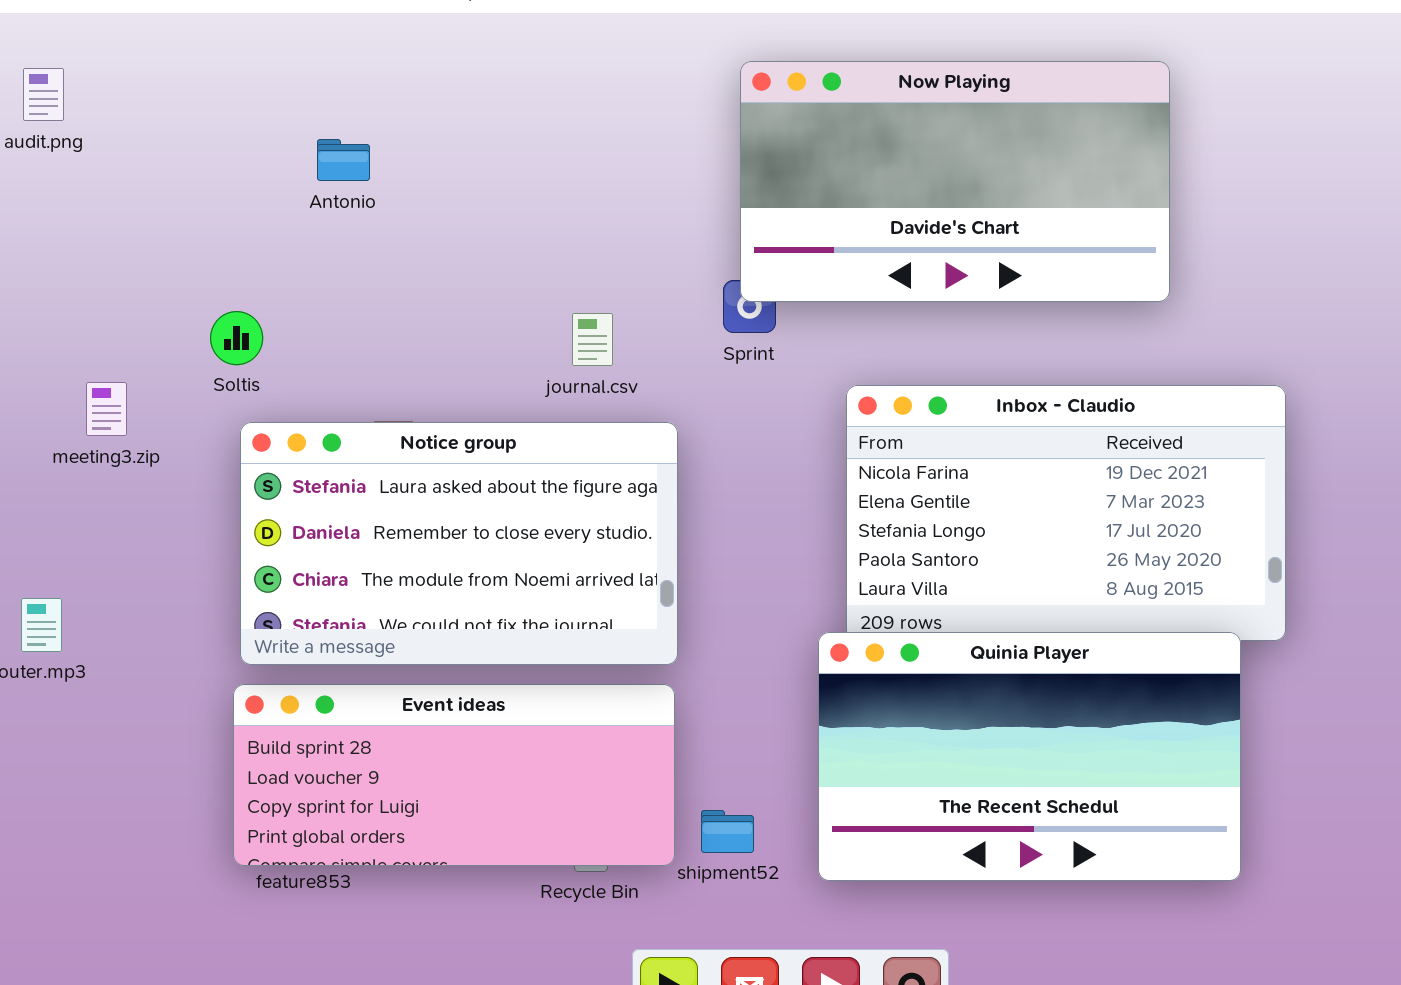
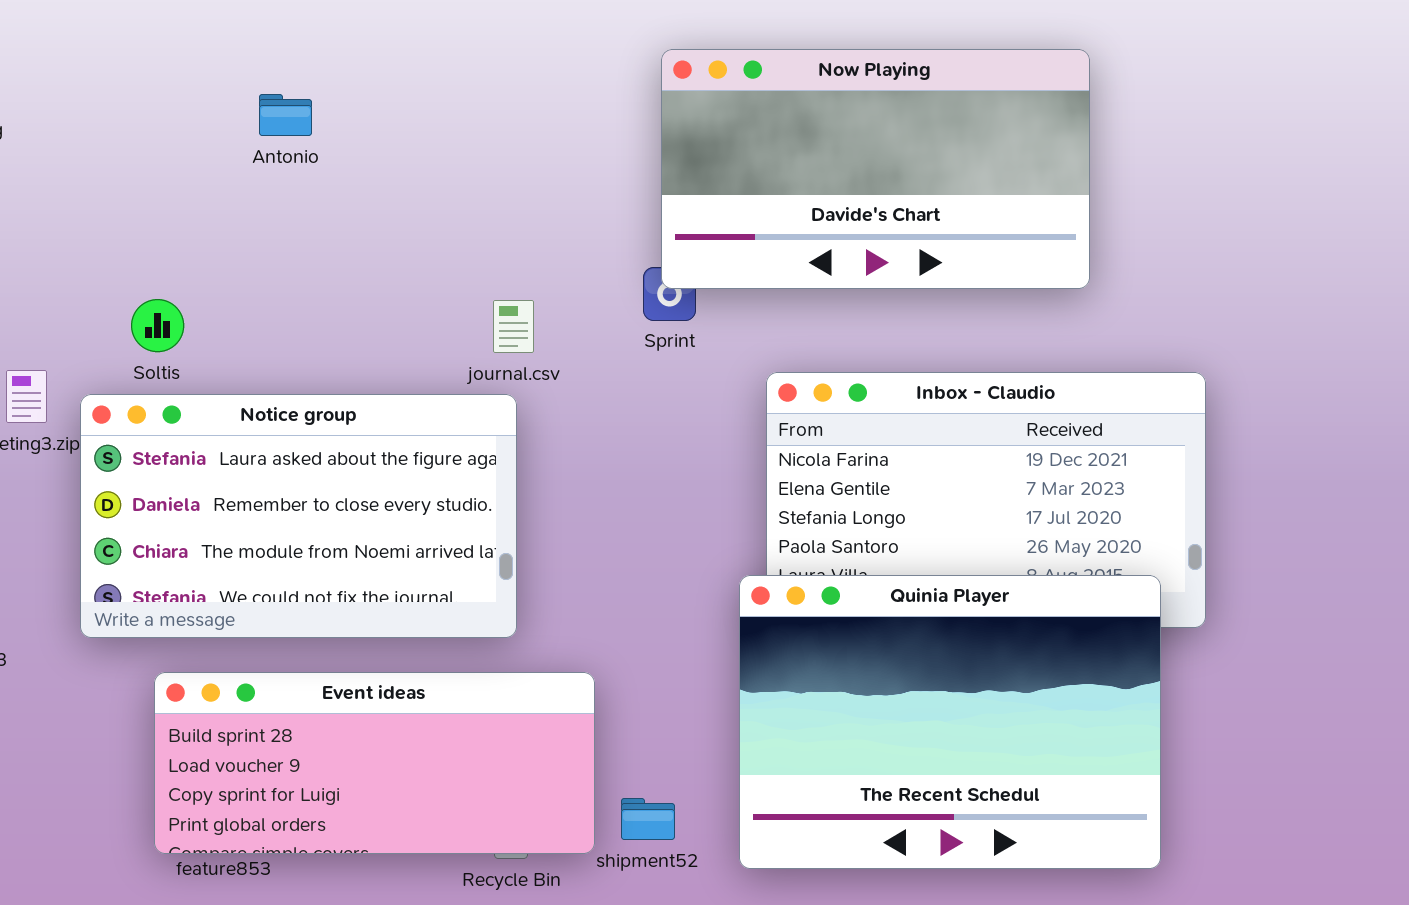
Antonio: [317,139,370,181] -> [259,94,312,136], moved
Notice group: [240,422,678,665] -> [80,394,517,638], moved
Quinia Player: [818,632,1241,881] -> [739,575,1161,869], resized

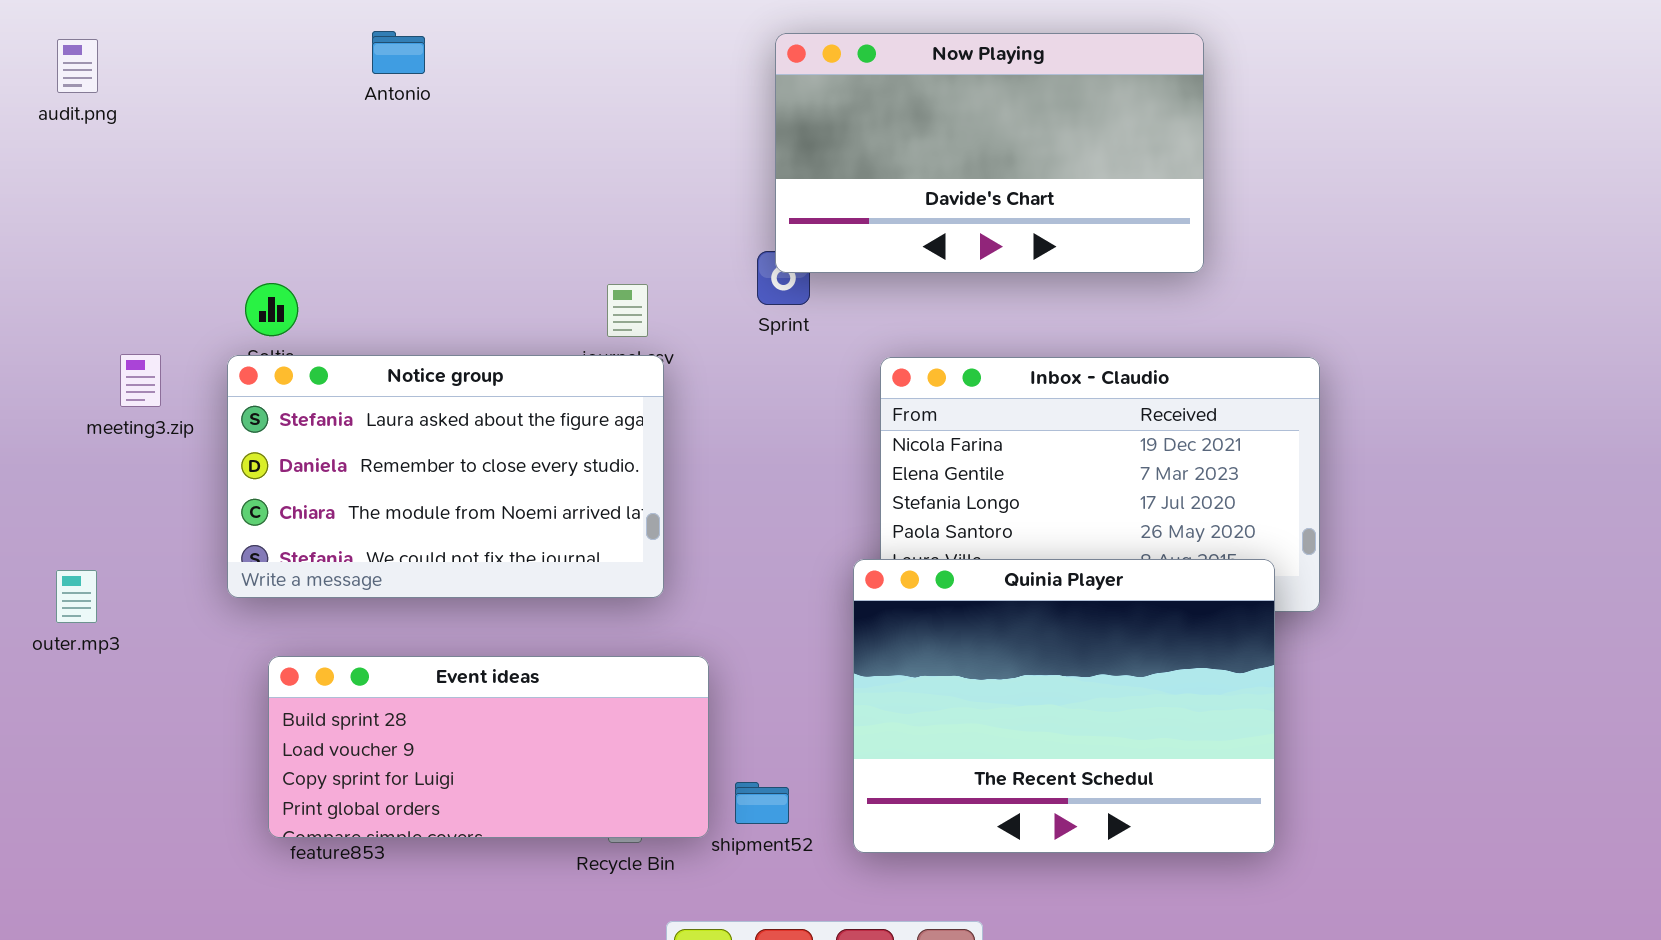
Antonio: [259,94,312,136] -> [372,31,425,74], moved
Notice group: [80,394,517,638] -> [227,355,664,598], moved

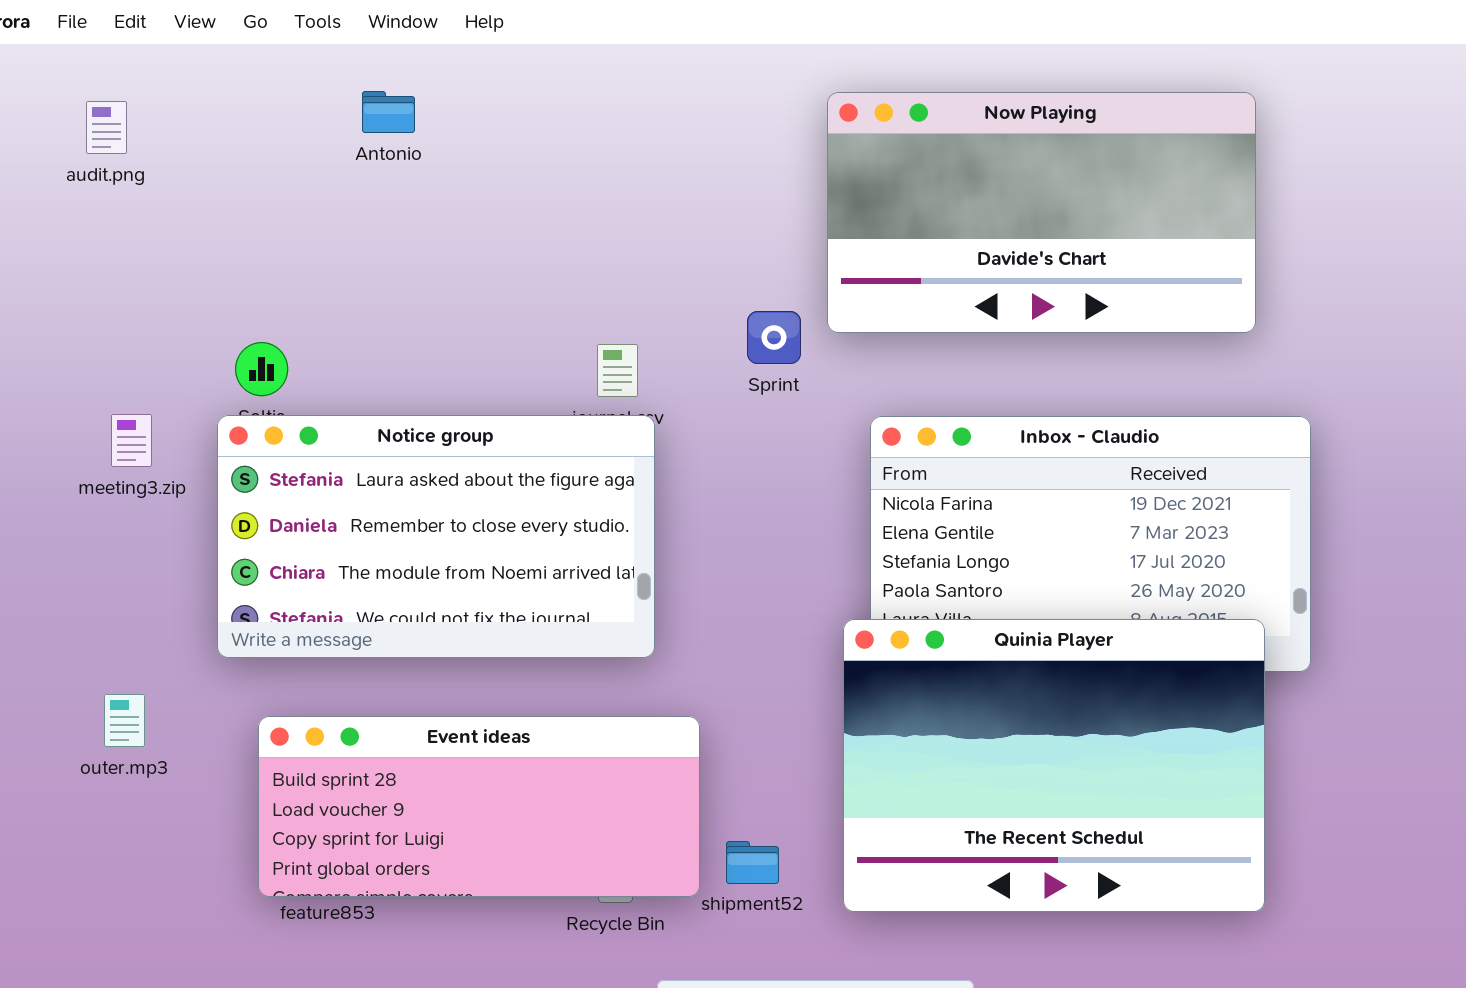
Now Playing: [775,33,1204,273] -> [827,92,1256,333], moved
audit.png: [57,39,98,93] -> [86,101,127,154], moved
outer.mp3: [56,570,97,623] -> [104,694,145,747], moved

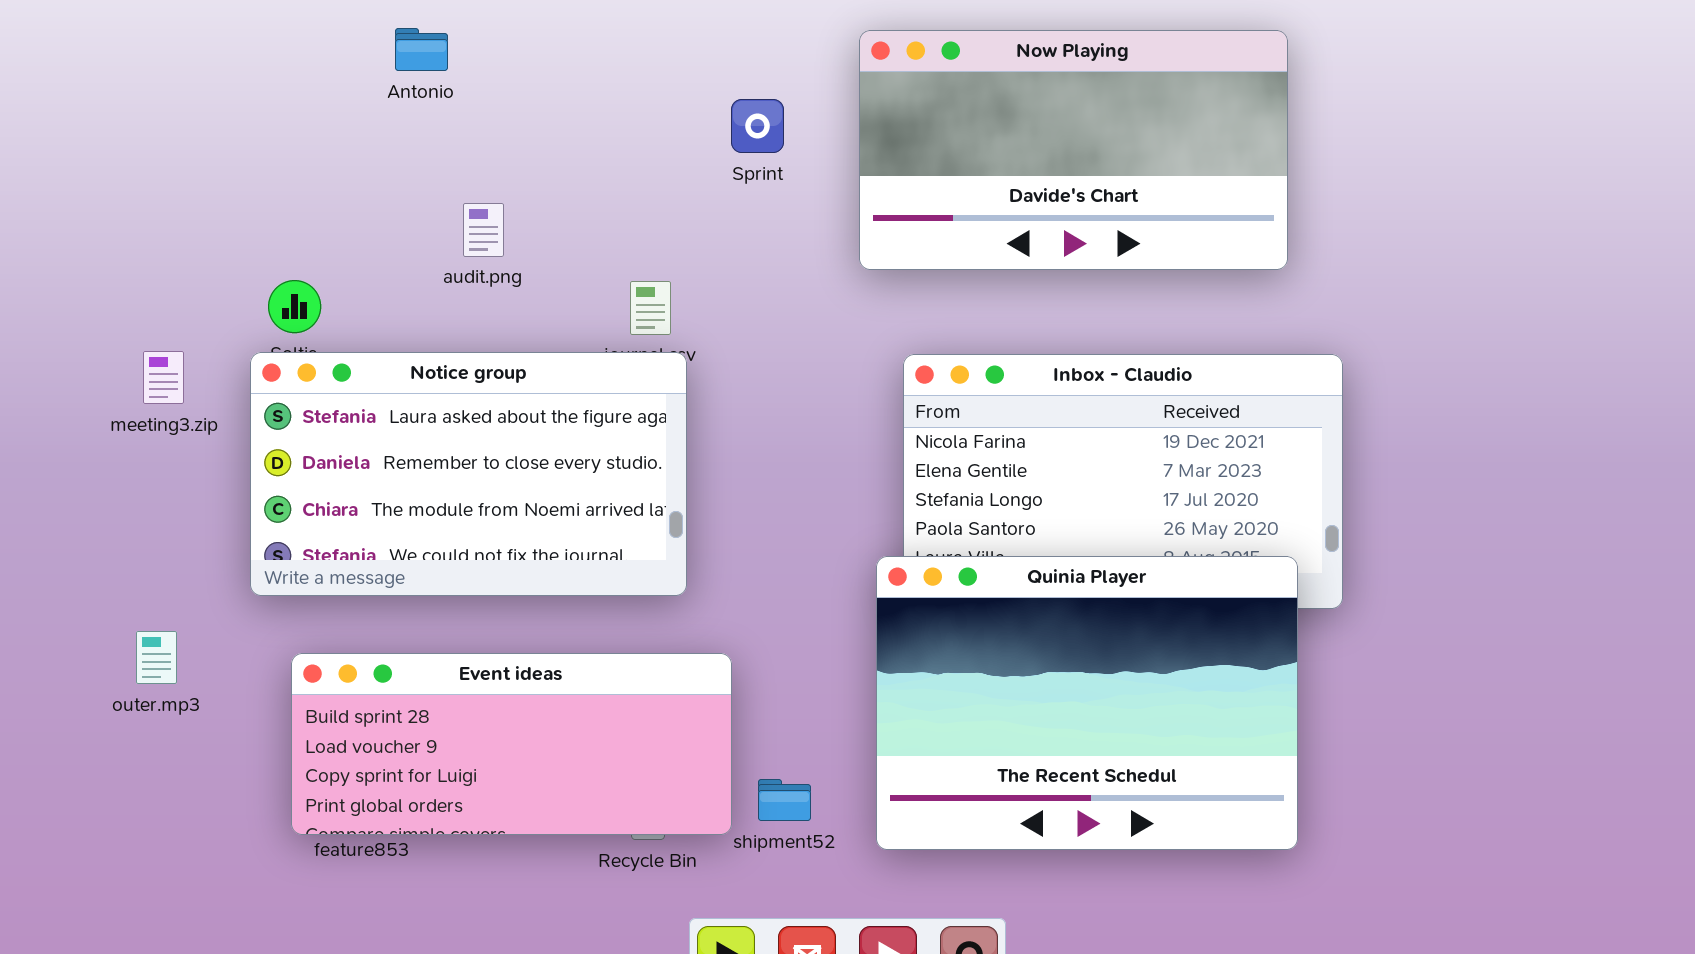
audit.png: [86,101,127,154] -> [463,203,504,257], moved
Sprint: [747,311,801,364] -> [731,99,784,153], moved

